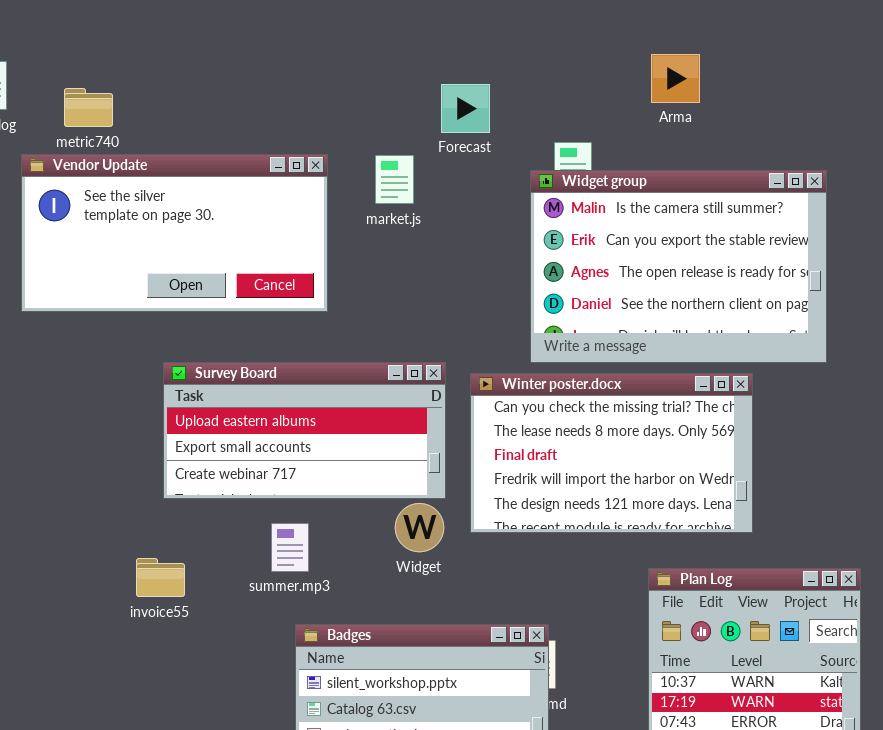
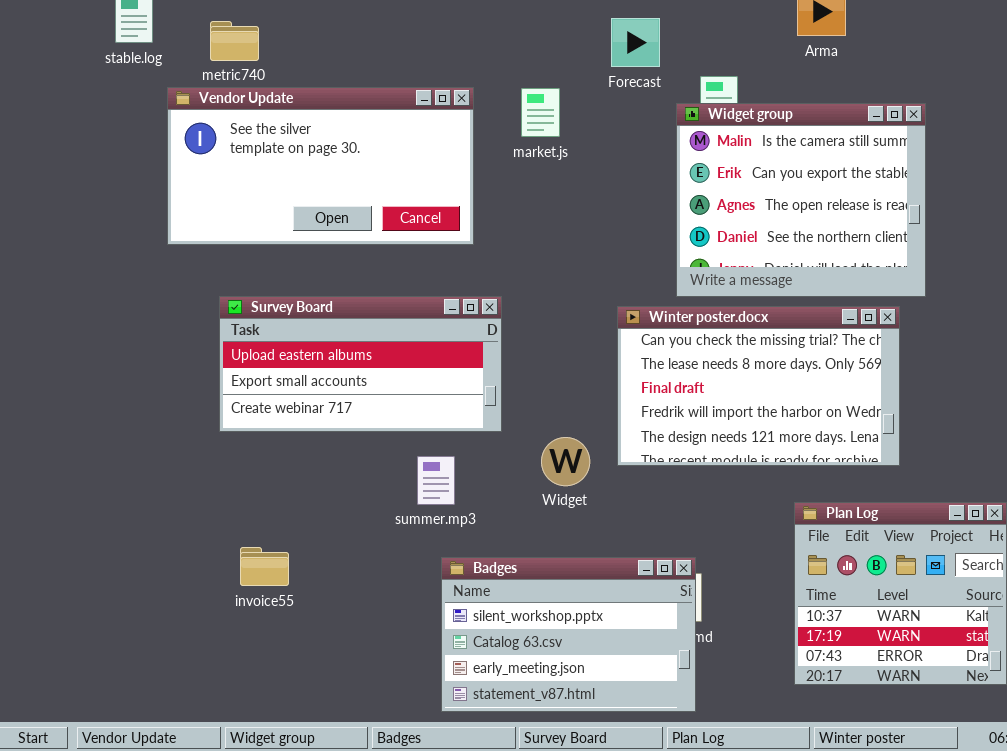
Forecast: [441,84,490,133] -> [611,18,660,67], moved
Widget group: [530,170,827,363] -> [676,103,926,297], resized
Survey Board: [163,362,446,499] -> [219,296,502,432], moved
invoice55: [136,558,185,597] -> [240,547,289,586], moved

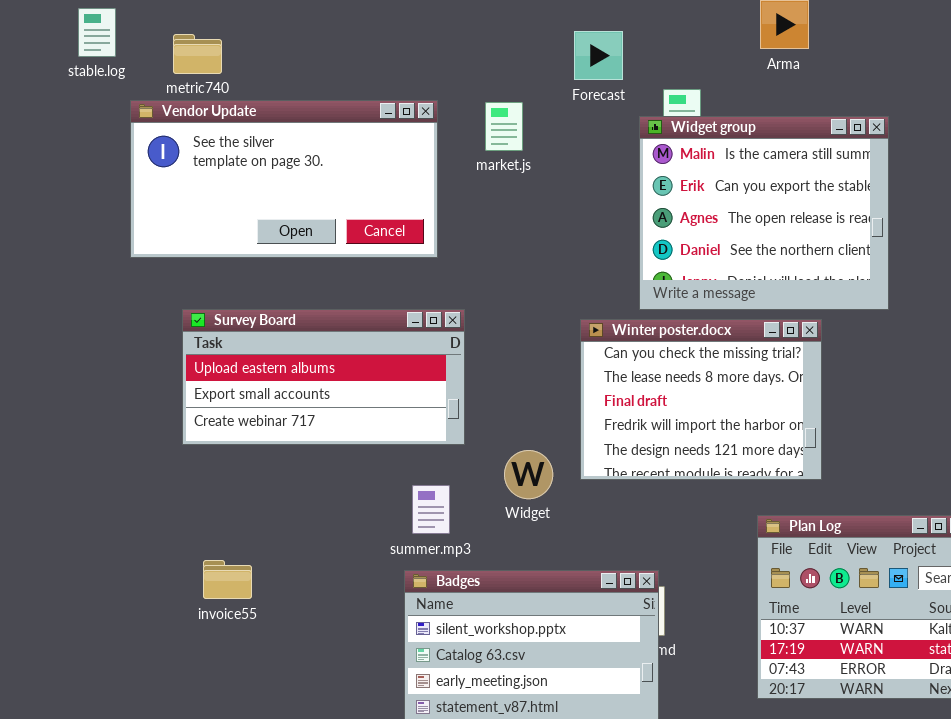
Winter poster.docx: [617,306,900,466] -> [580,319,822,480], resized
summer.mp3: [417,456,455,505] -> [412,485,450,534], moved

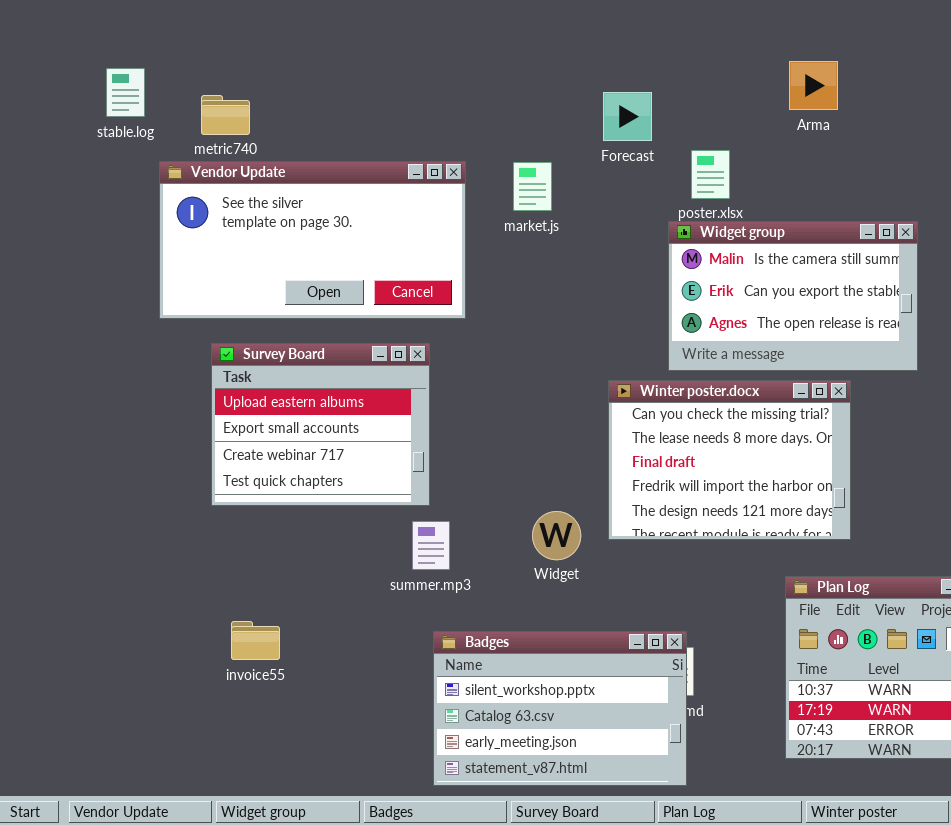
Widget group: [639,116,889,310] -> [668,221,918,371], resized
Survey Board: [182,309,465,445] -> [211,343,430,506], resized
summer.mp3: [412,485,450,534] -> [412,521,450,570], moved

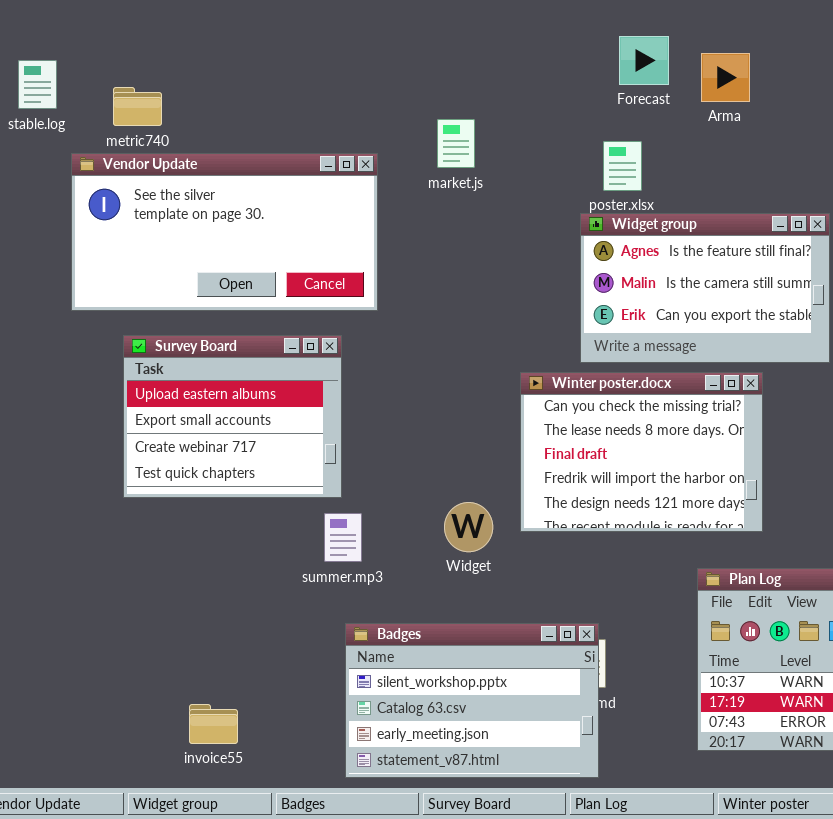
Forecast: [603,92,652,141] -> [619,36,669,85], moved
market.js: [513,162,552,211] -> [437,119,475,168], moved
Widget group: [668,221,918,371] -> [580,213,830,363], scrolled up 1 row
invoice55: [231,621,280,660] -> [189,704,238,744], moved

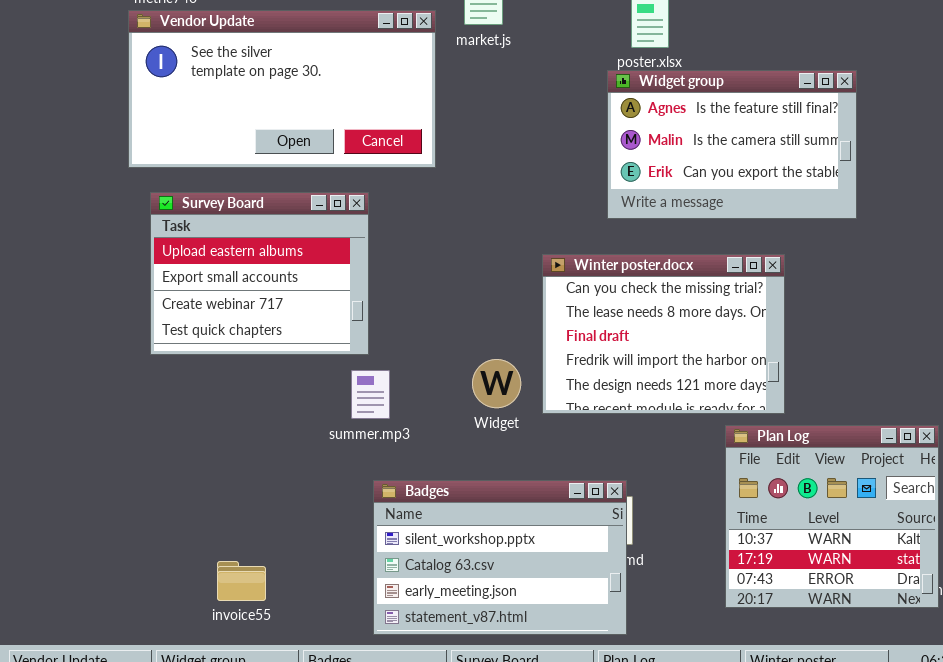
Vendor Update: [71,153,378,311] -> [128,10,436,168], moved
Winter poster.docx: [520,372,763,532] -> [542,254,785,414], moved

